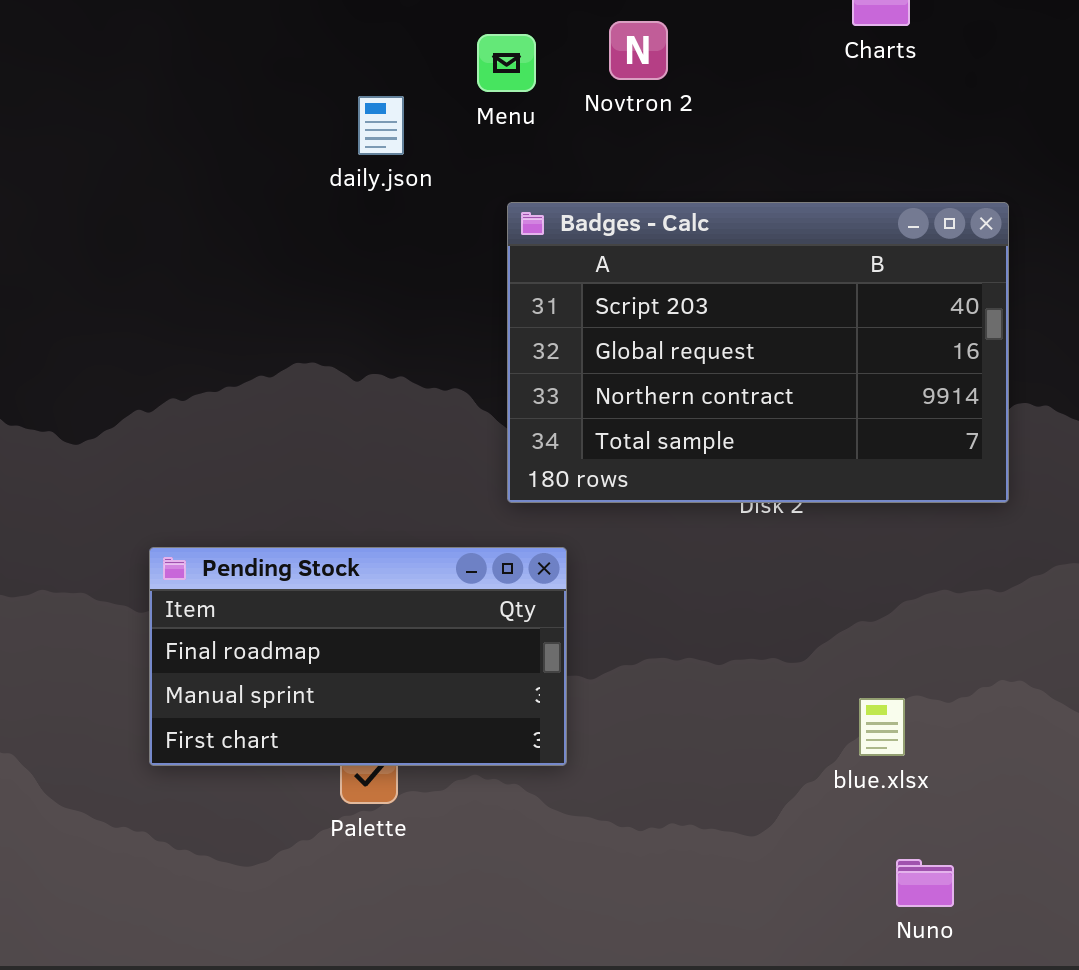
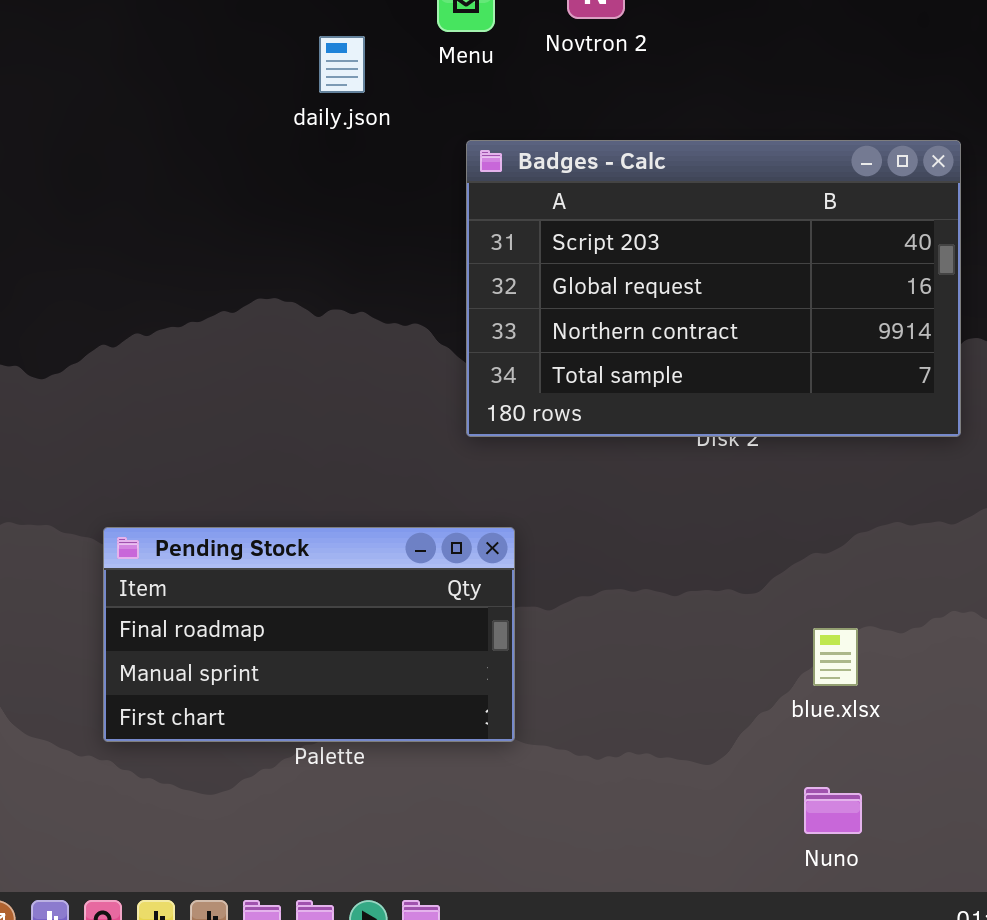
Pending Stock: [149,547,567,766] -> [103,527,515,742], moved
Nuno: [896,859,954,907] -> [804,787,862,834], moved

